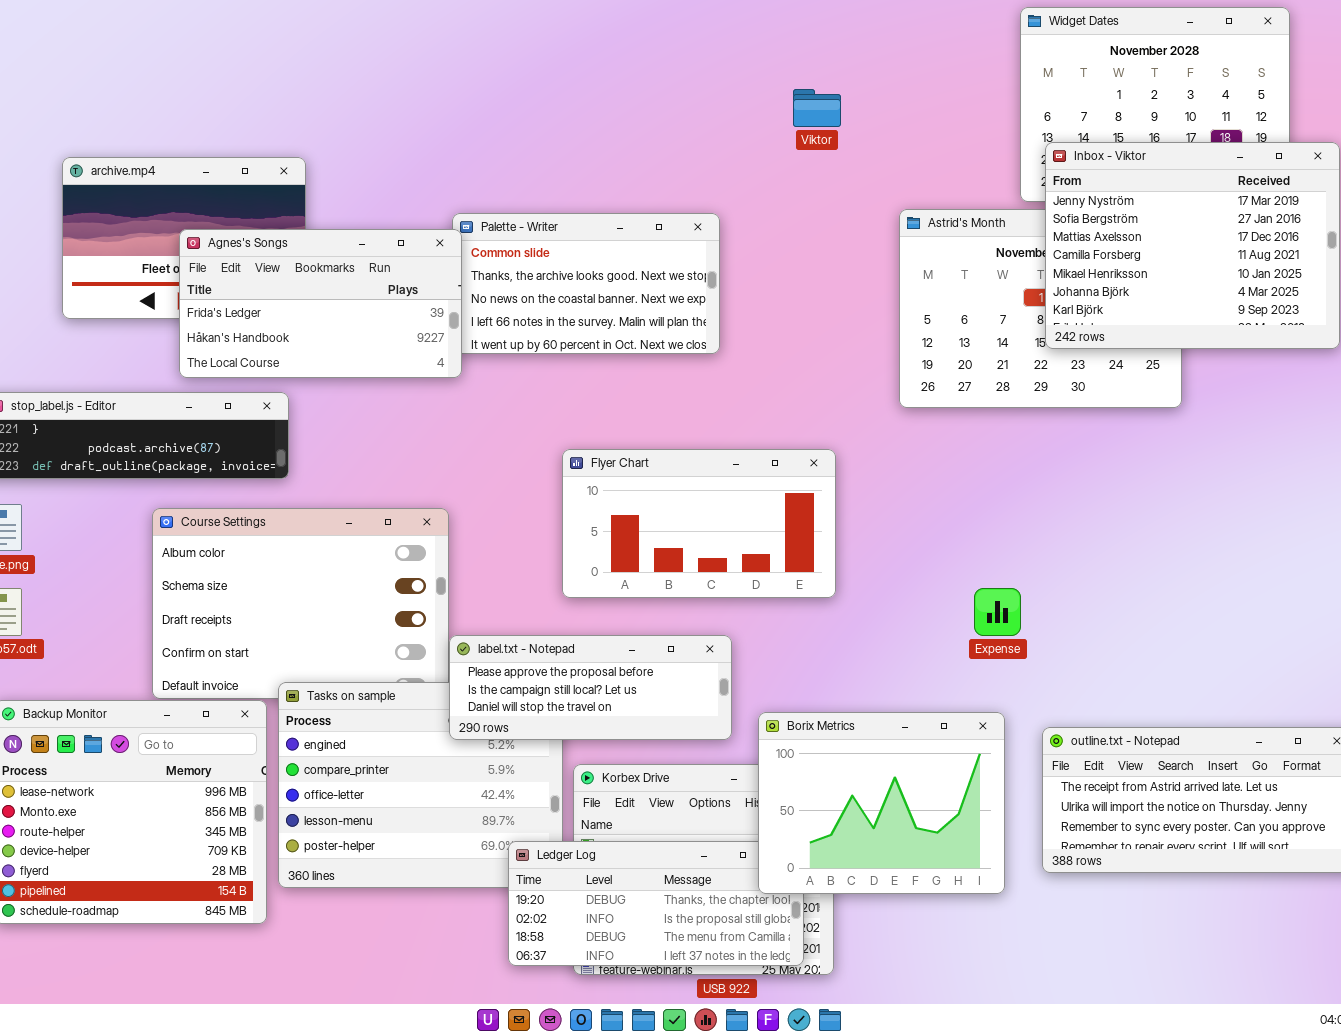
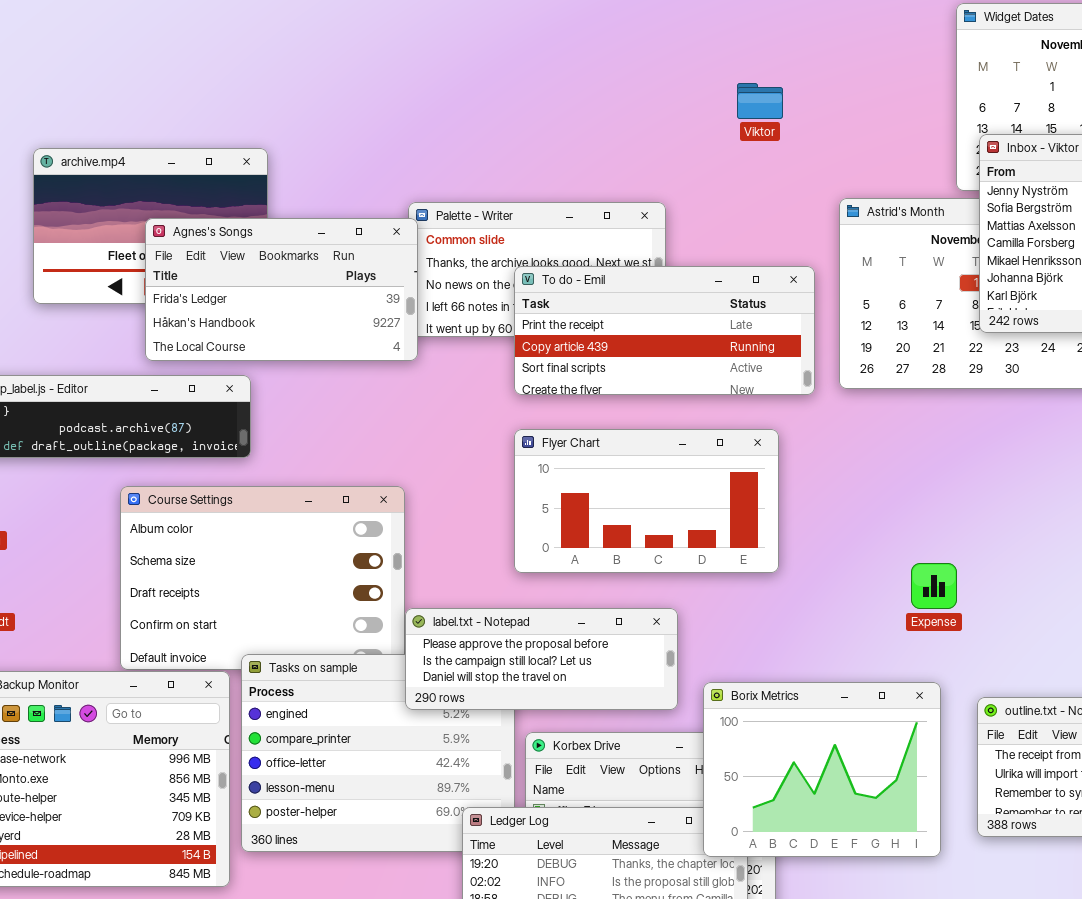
To do - Emil: none -> [514,266,815,395], opened

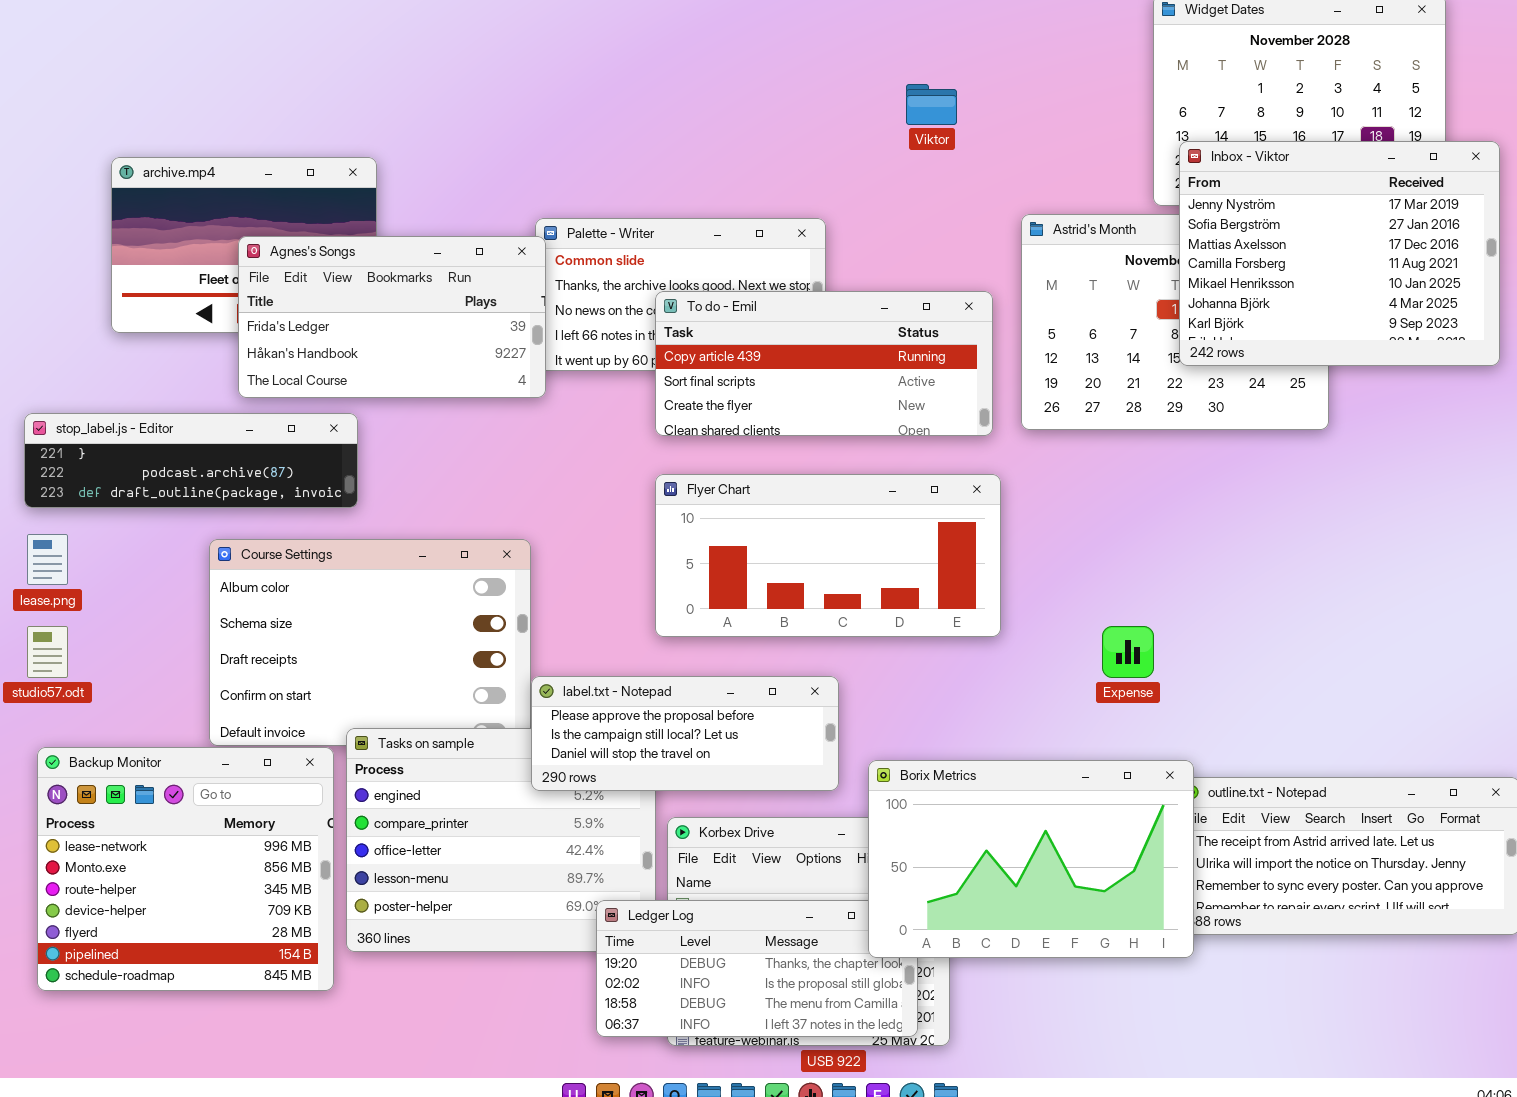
To do - Emil: [514,266,815,395] -> [655,291,993,436], scrolled down 1 row
Flyer Chart: [514,429,779,573] -> [655,474,1001,637], resized
Borix Metrics: [703,682,941,857] -> [868,760,1194,958], resized

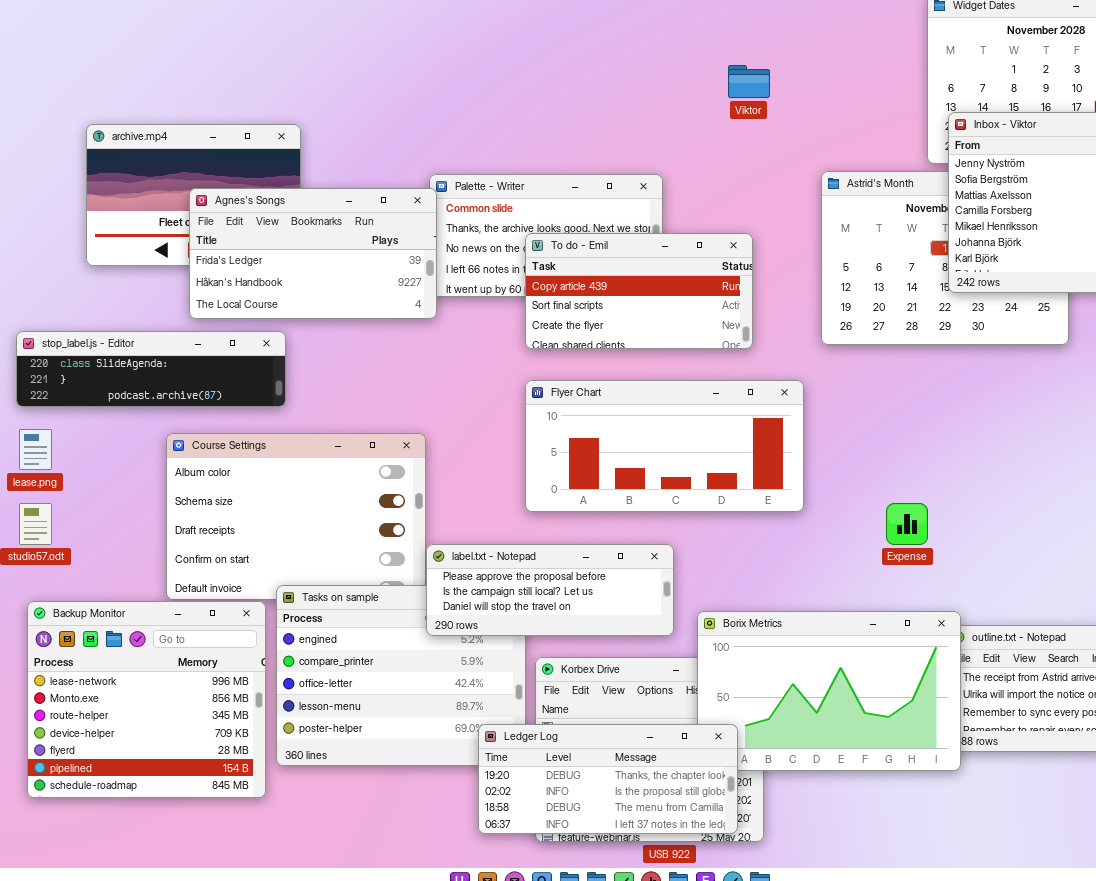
To do - Emil: [655,291,993,436] -> [525,233,753,349], resized
stop_label.js - Editor: [24,413,358,508] -> [16,331,286,407], scrolled up 1 row
Ledger Log: [596,900,918,1037] -> [478,724,738,834], raised

